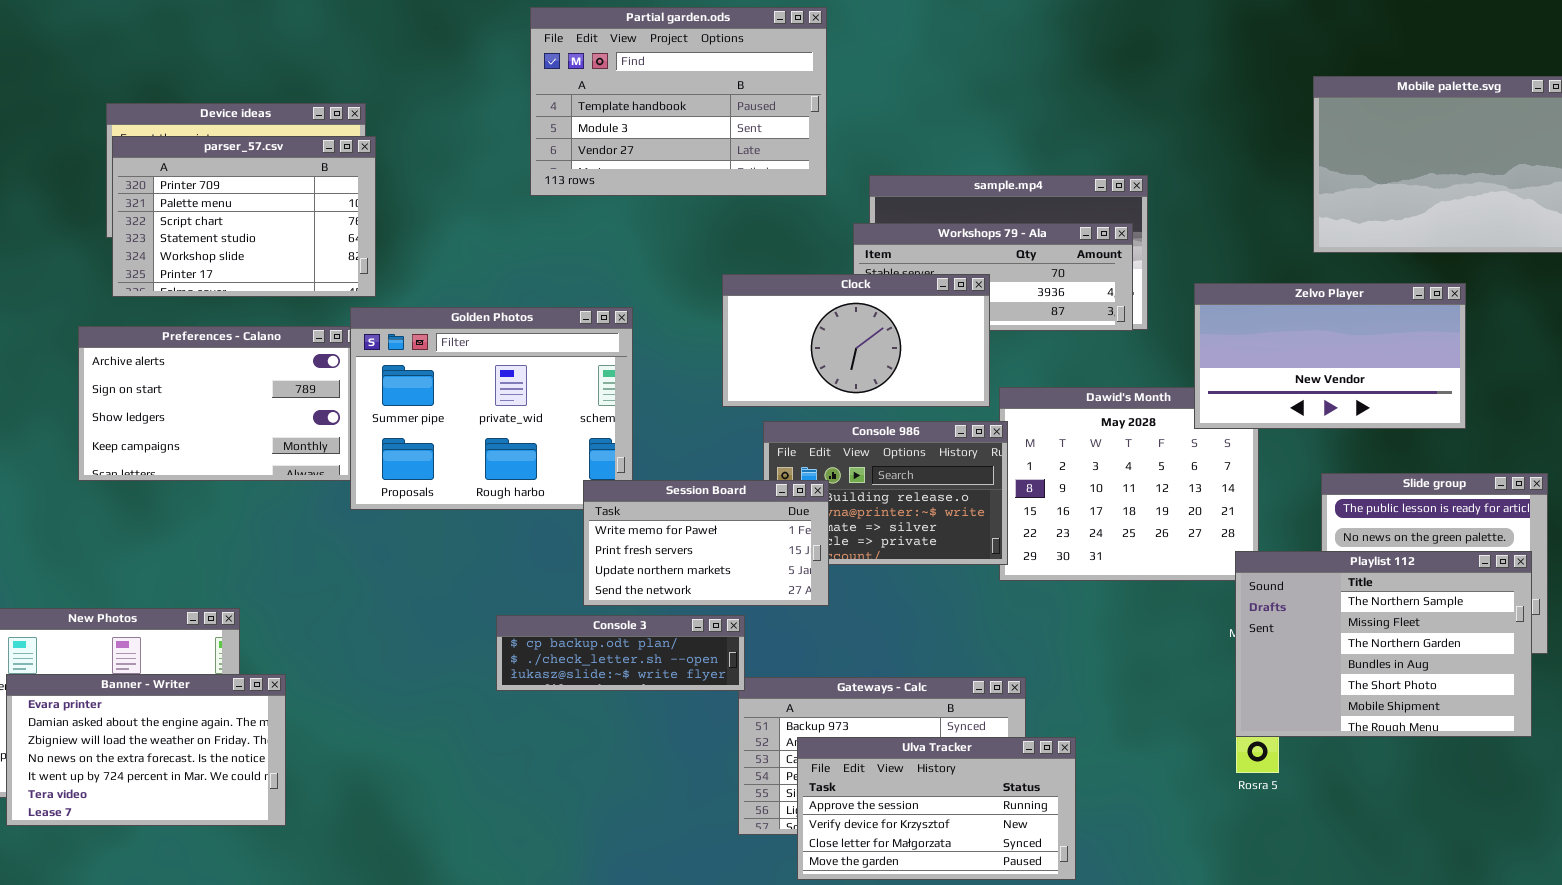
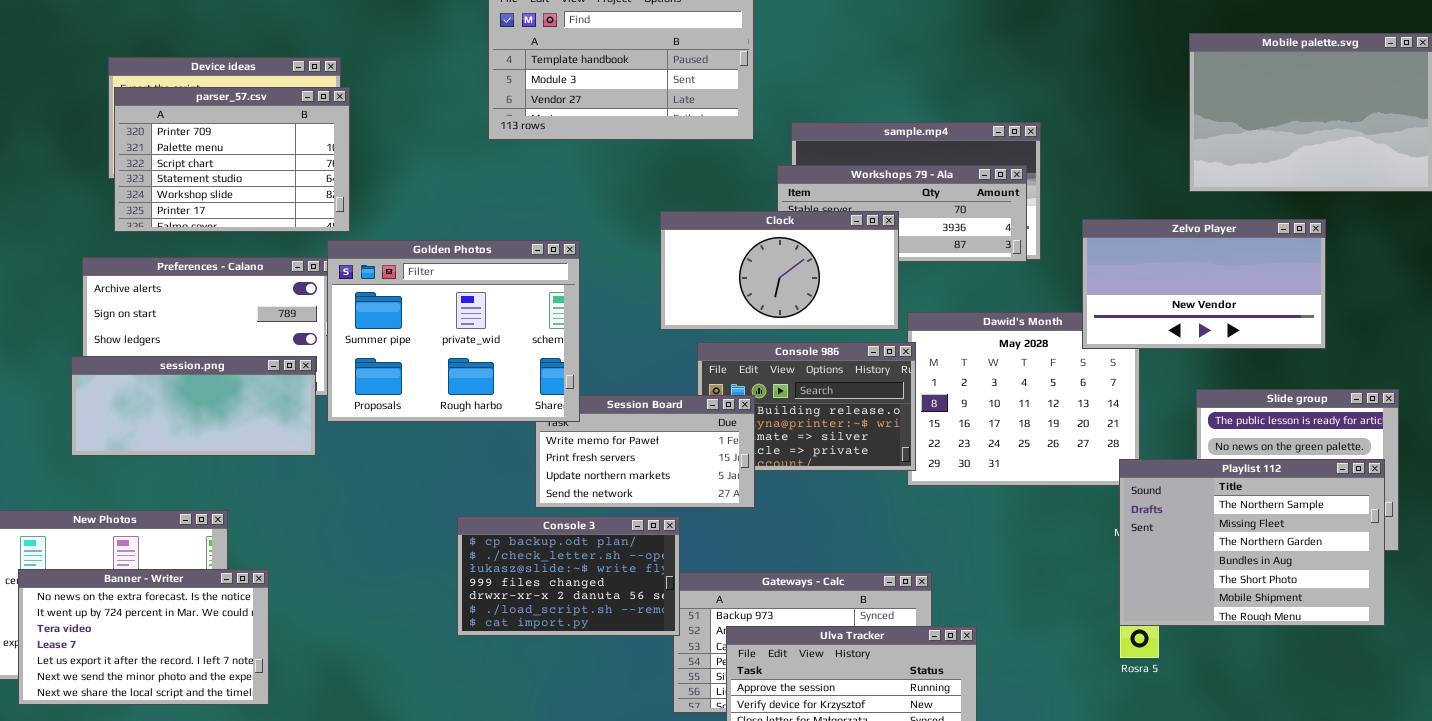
Golden Photos: [350,307,633,510] -> [327,240,580,422], raised
session.png: none -> [71,356,316,456], opened
Console 3: [496,615,745,691] -> [457,516,680,636], resized
Banner - Writer: [6,674,286,826] -> [18,569,269,705], scrolled down 3 rows

